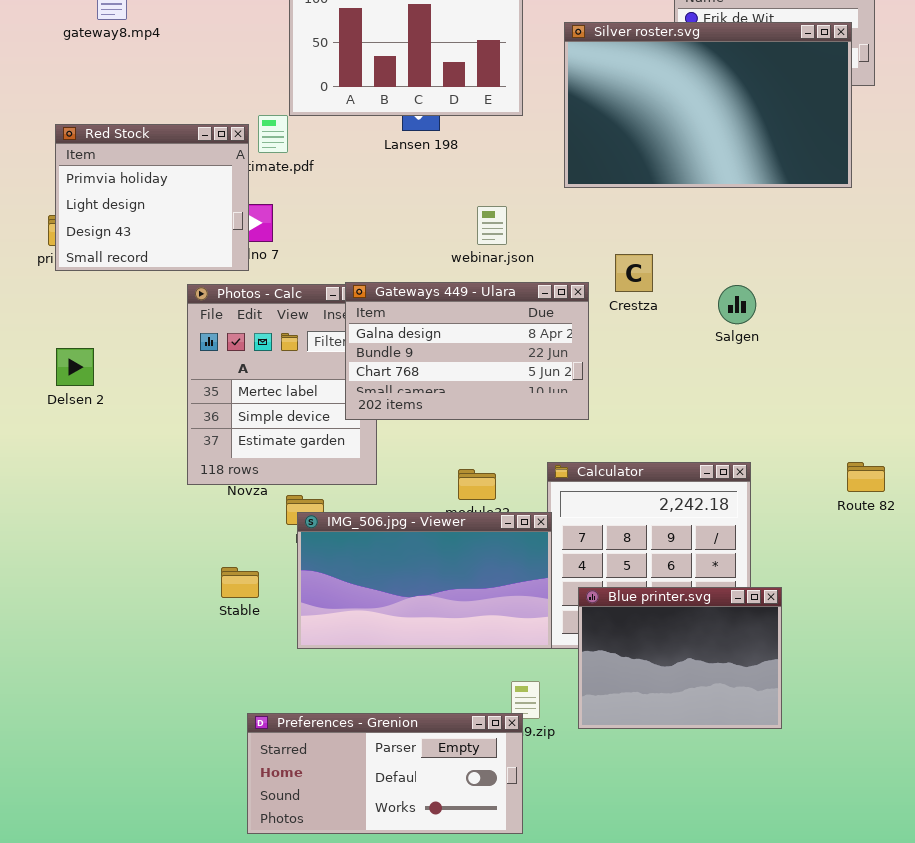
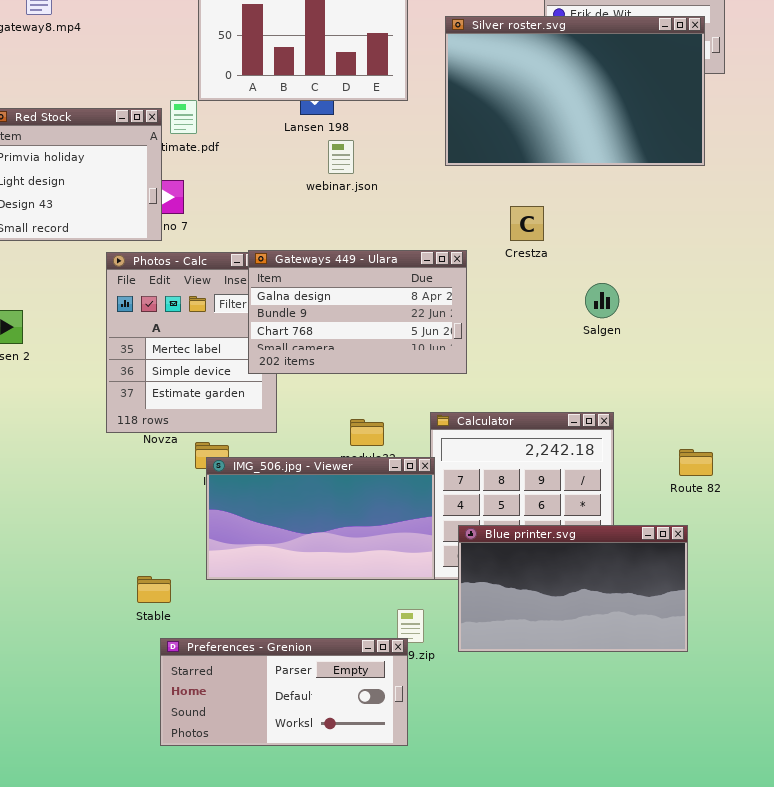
webinar.json: [477,206,507,245] -> [328,140,354,174], moved
Crestza: [615,254,653,292] -> [510,206,544,241], moved
Salgen: [718,285,756,324] -> [585,283,619,318], moved
Route 82: [847,462,885,492] -> [679,449,713,476], moved
Stable: [221,567,259,598] -> [137,576,171,603], moved
Blue printer.svg: [578,587,782,729] -> [458,525,688,652], resized

